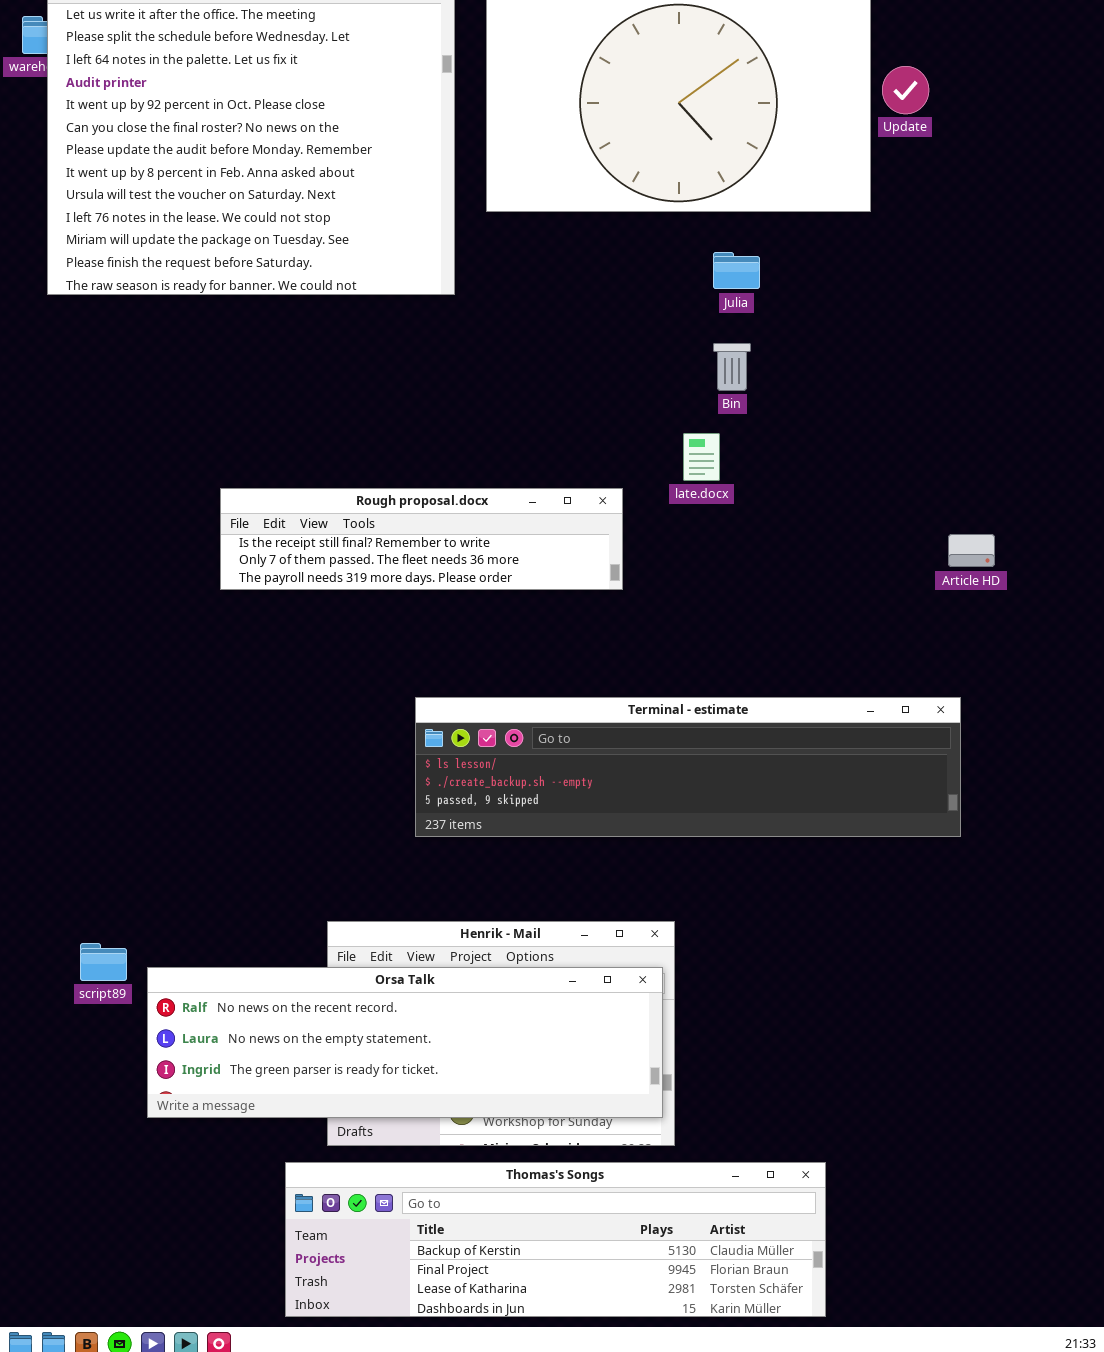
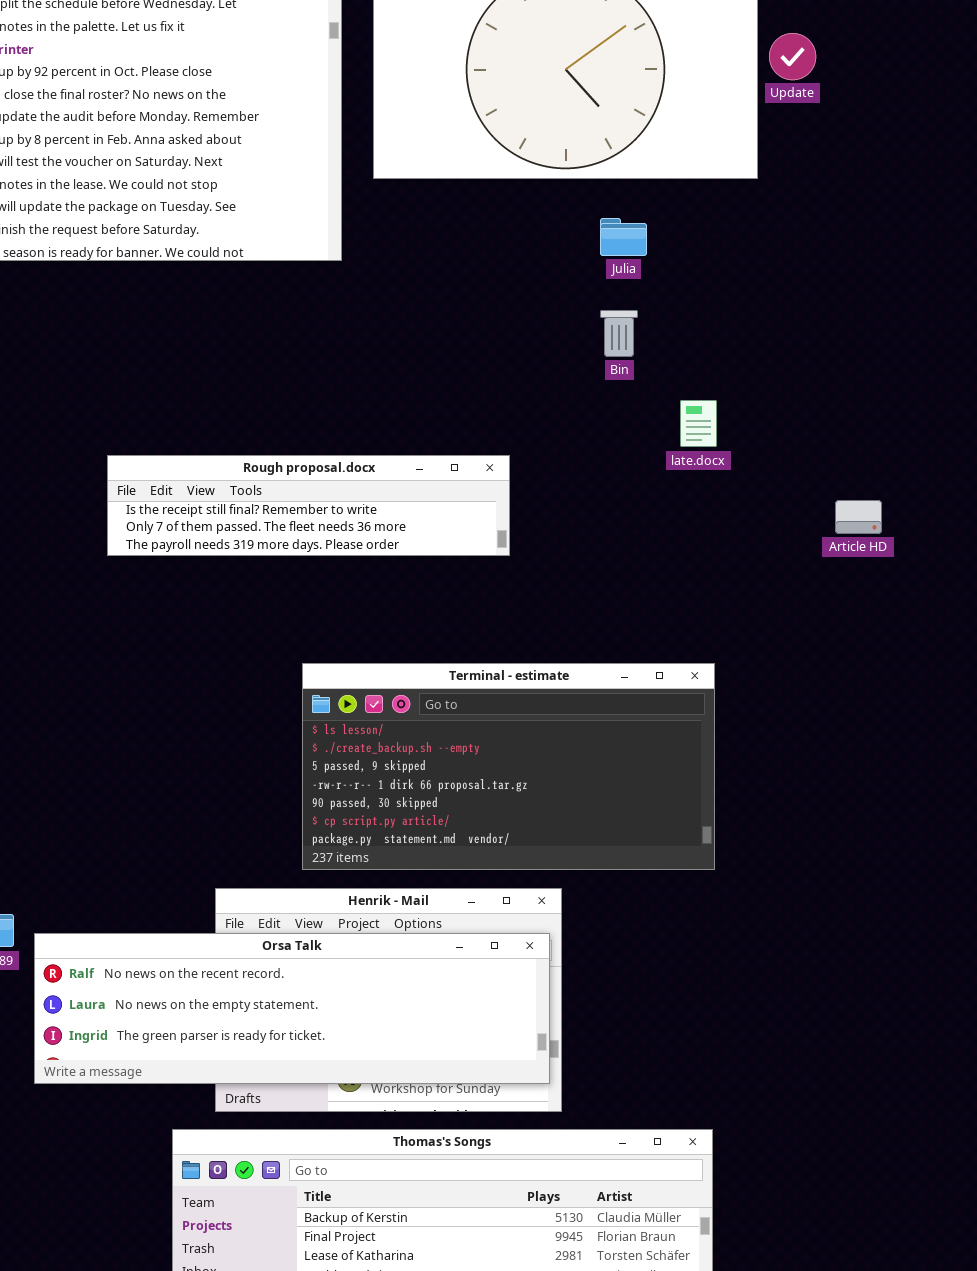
late.docx: [683,433,720,481] -> [680,400,717,447], moved
Terminal - estimate: [415,697,961,837] -> [302,663,715,870], resized

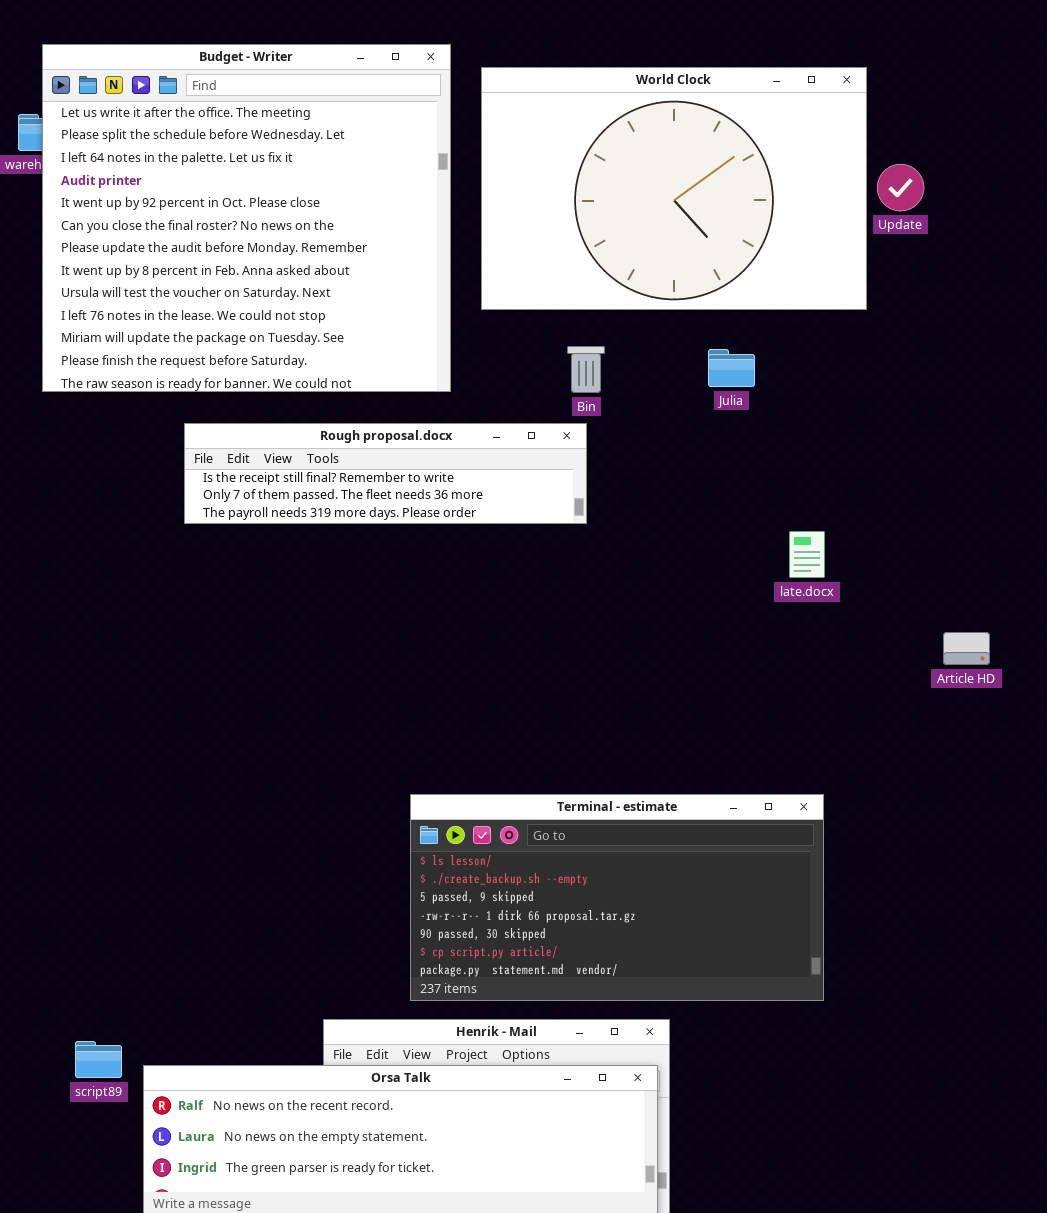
Bin: [600,310,638,357] -> [567,346,605,393], moved
Rough proposal.docx: [107,455,510,556] -> [184,423,587,524], moved

